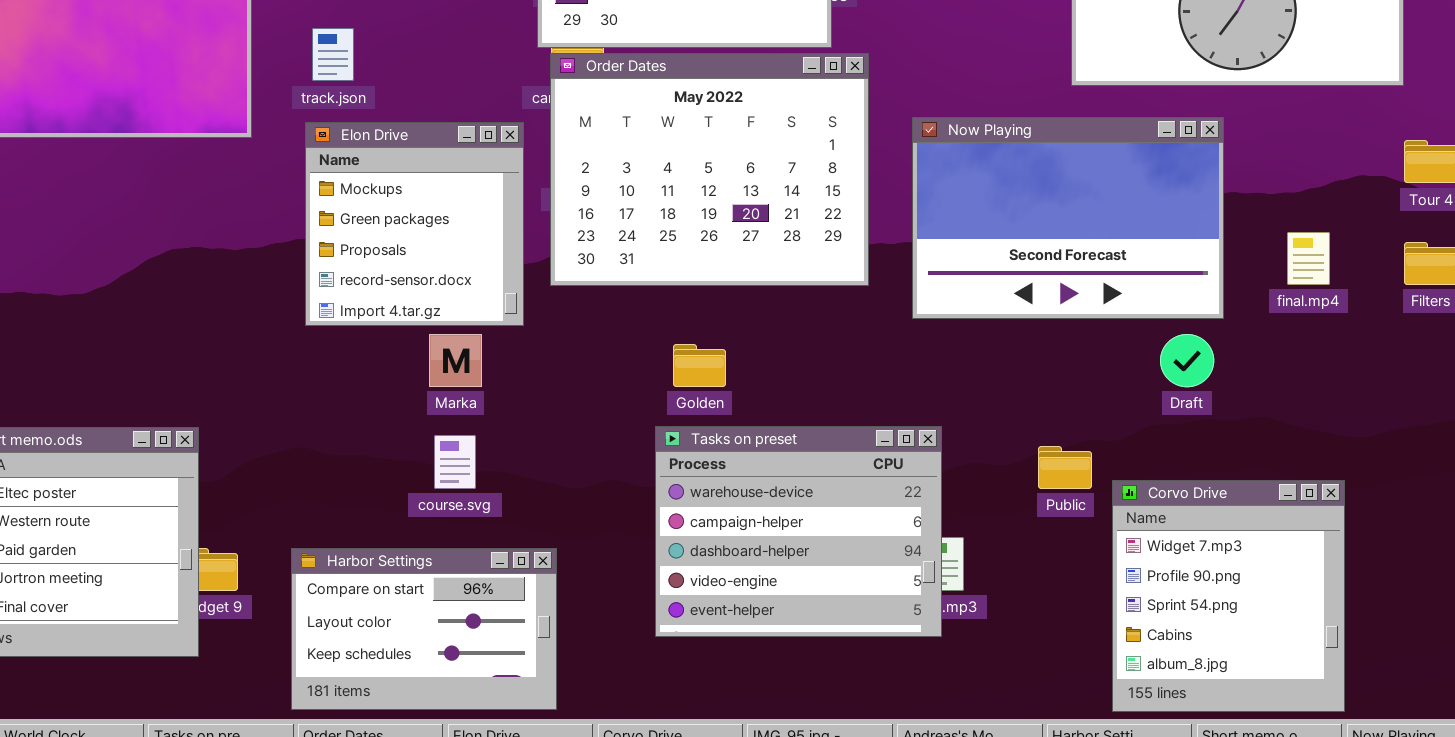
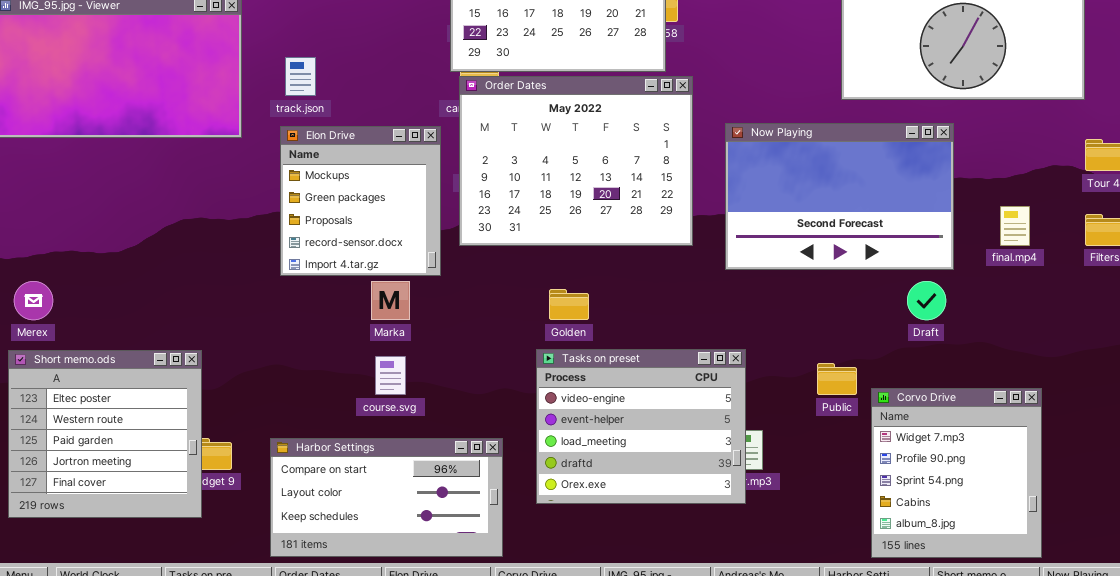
Tasks on preset: [655,426,942,637] -> [536,349,746,504], scrolled down 3 rows
Harbor Settings: [291,548,557,710] -> [270,438,503,557], resized

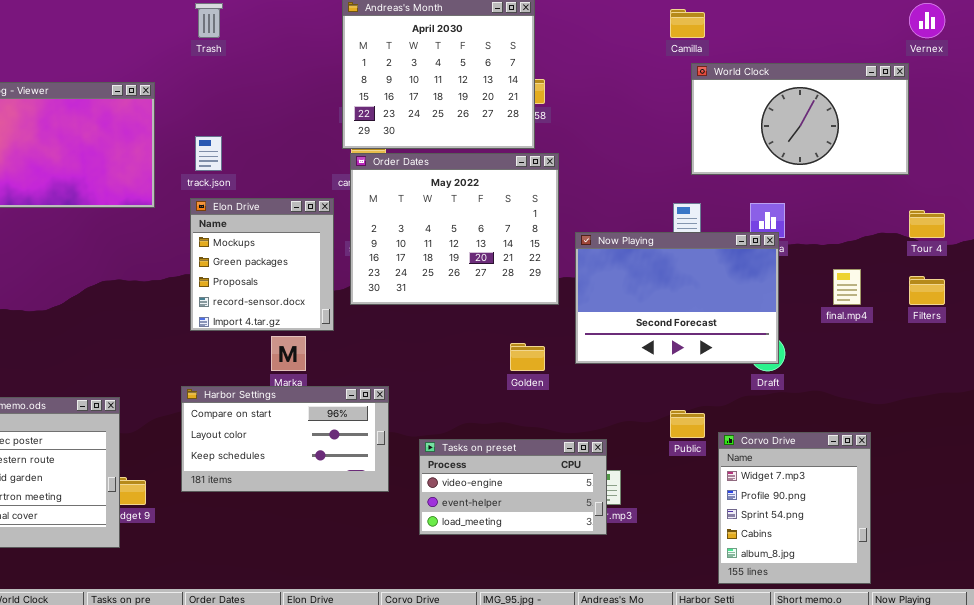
Now Playing: [725,123,954,270] -> [575,232,779,364], moved
Golden: [549,289,589,320] -> [510,343,545,371], moved
Tasks on preset: [536,349,746,504] -> [419,439,607,535], resized
Harbor Settings: [270,438,503,557] -> [181,386,389,492], moved

